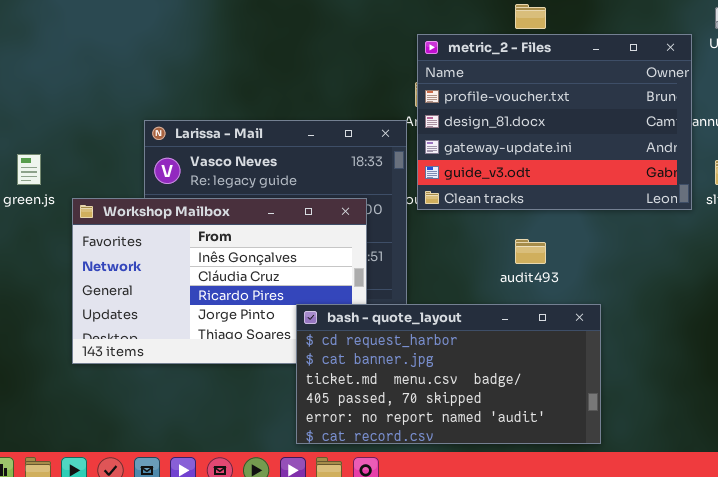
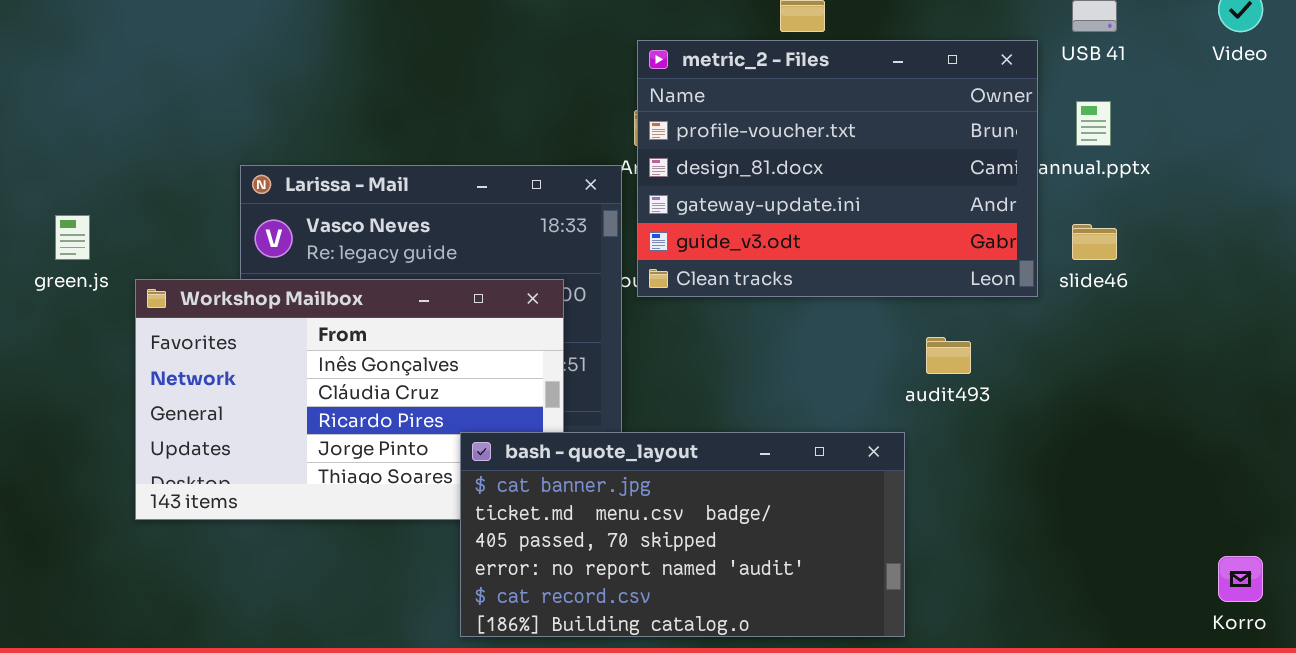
audit493: [515,239,546,264] -> [926,337,971,374], moved
bash - quote_layout: [296,304,601,444] -> [460,432,905,637], scrolled down 1 row

